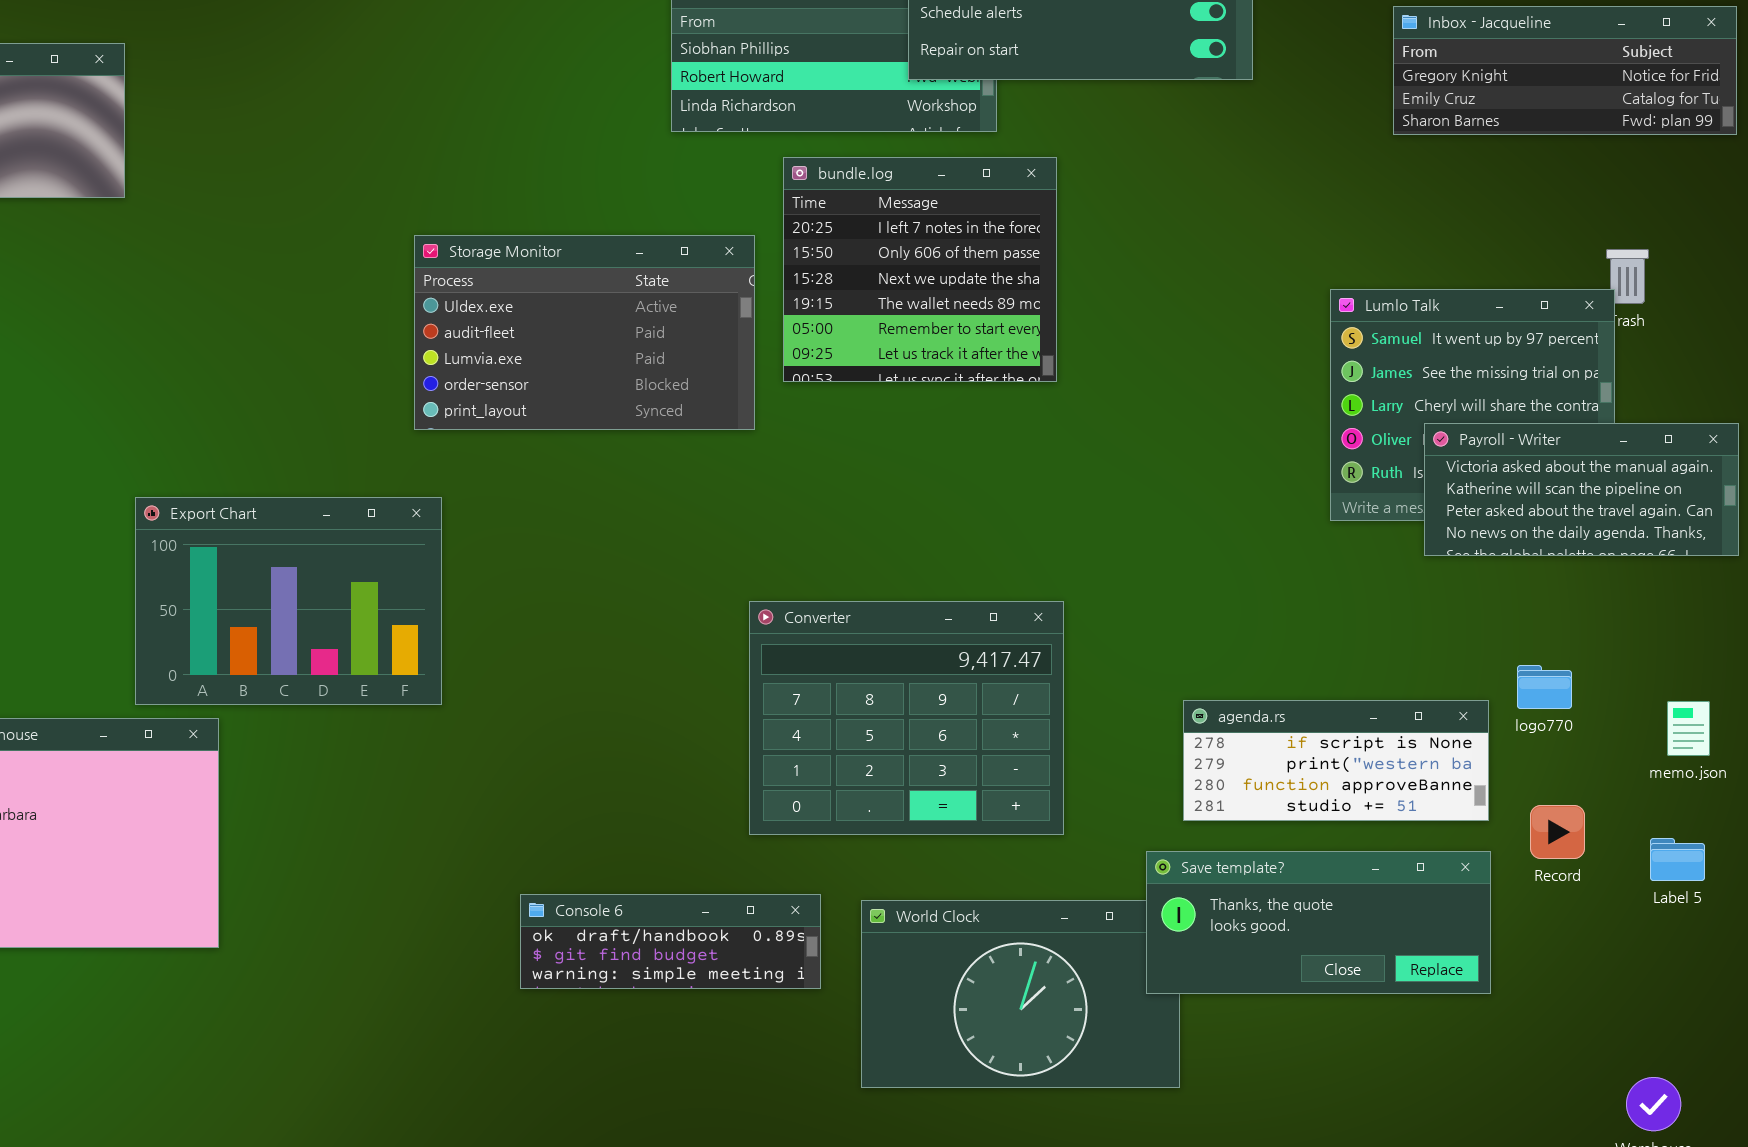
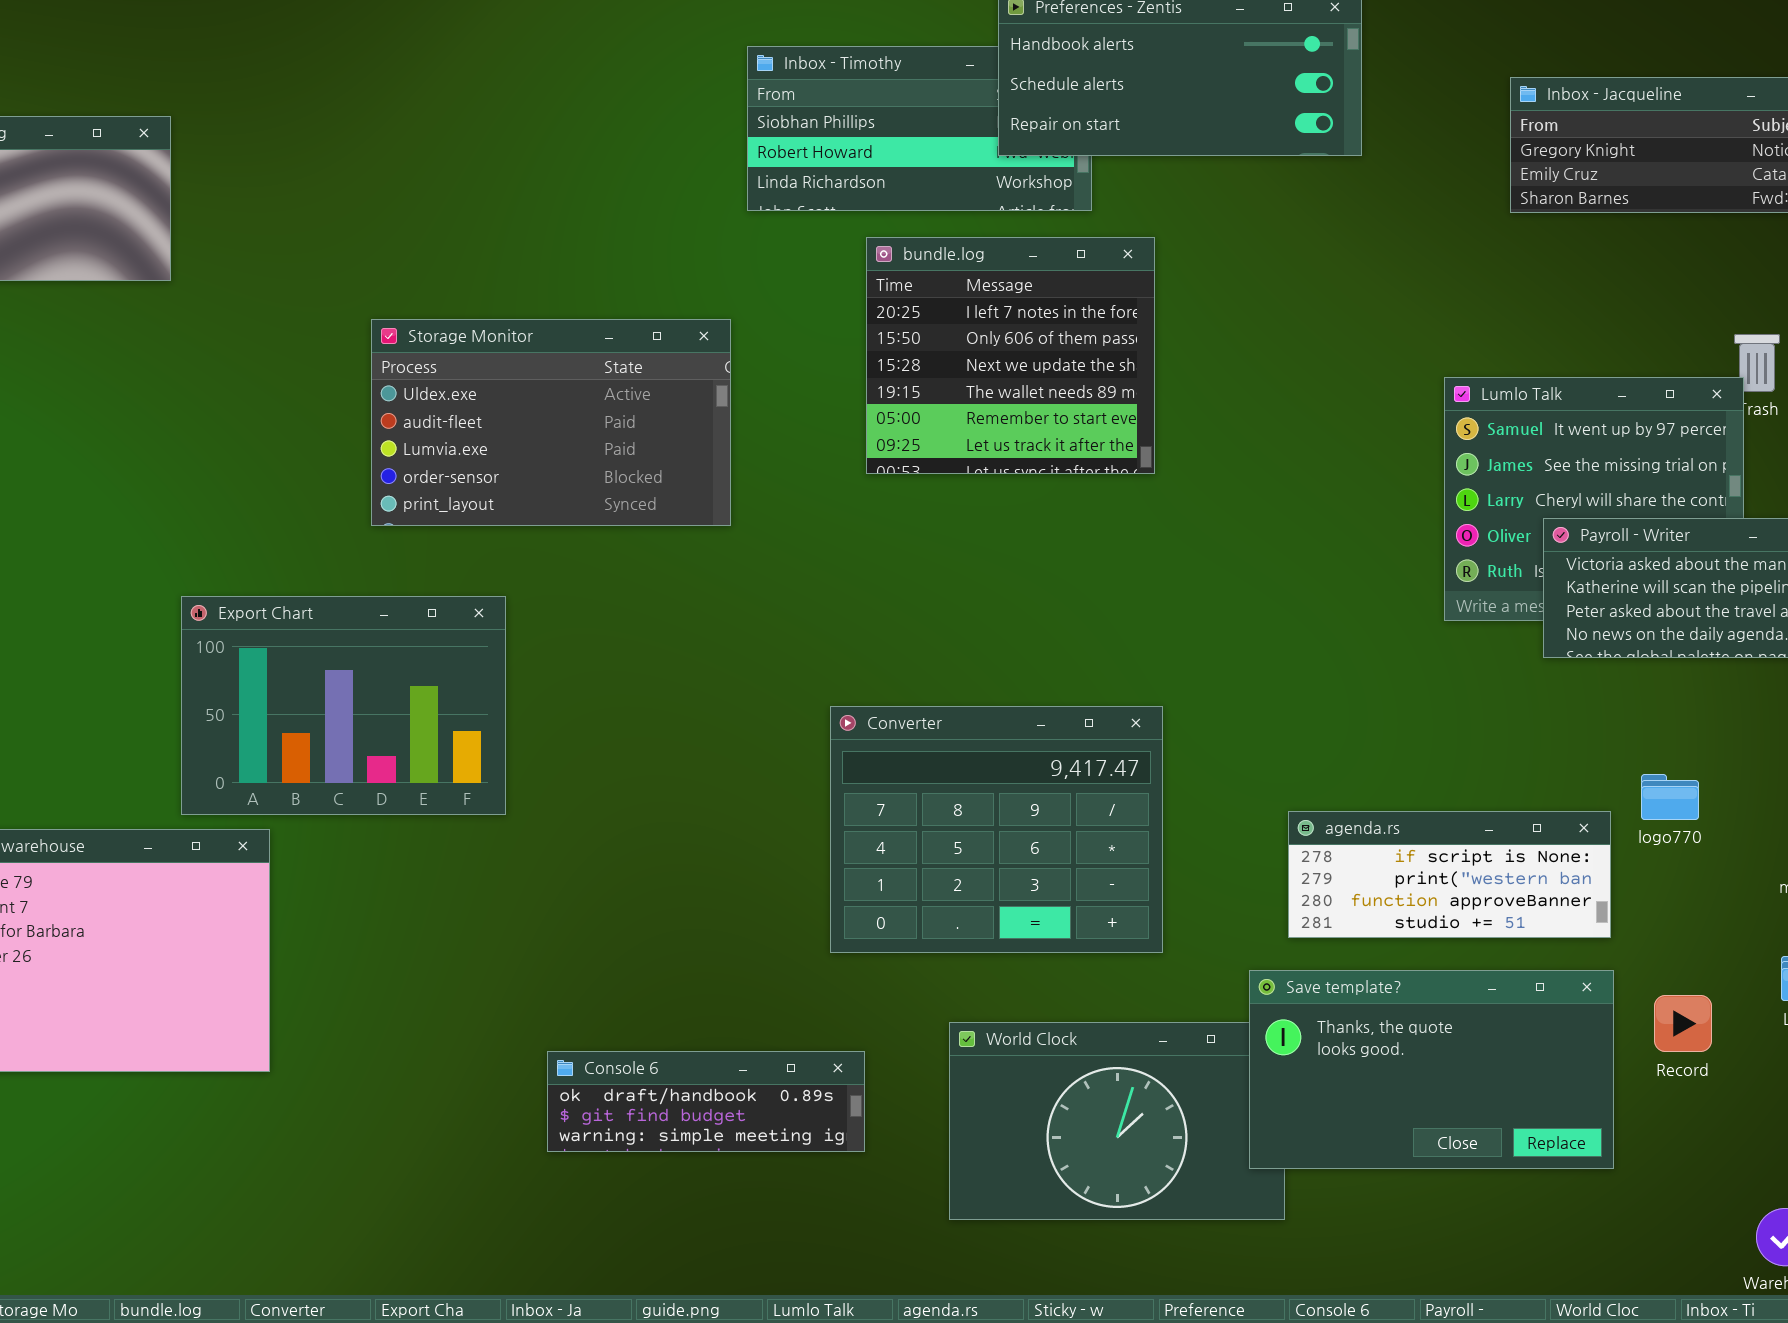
Storage Monitor: [414,235,755,430] -> [371,319,731,526], moved
Record: [1530,805,1585,859] -> [1654,995,1712,1052], moved
Save template?: [1146,851,1491,994] -> [1249,970,1614,1169], resized
Console 6: [520,894,821,989] -> [547,1051,865,1152], moved

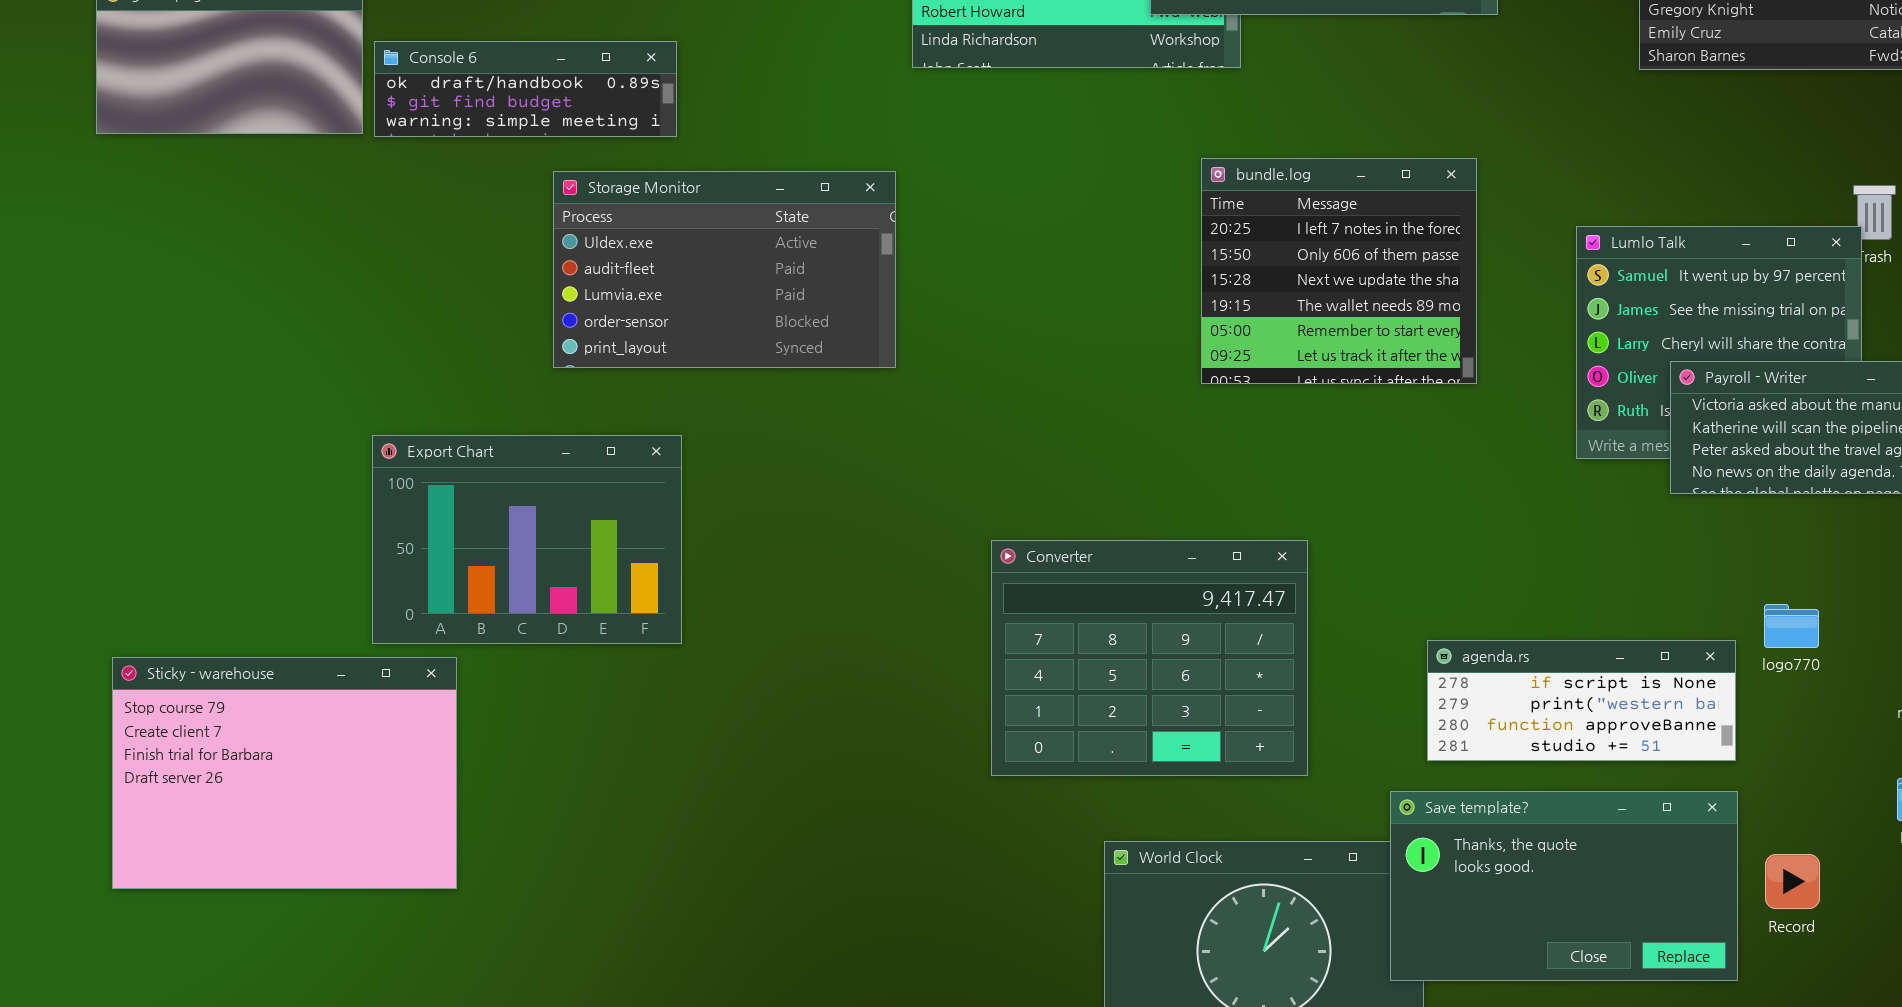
bundle.log: [866,237,1155,474] -> [1201,158,1477,384], moved
Record: [1654,995,1712,1052] -> [1765,854,1820,909], moved
Console 6: [547,1051,865,1152] -> [374,41,677,137], moved

